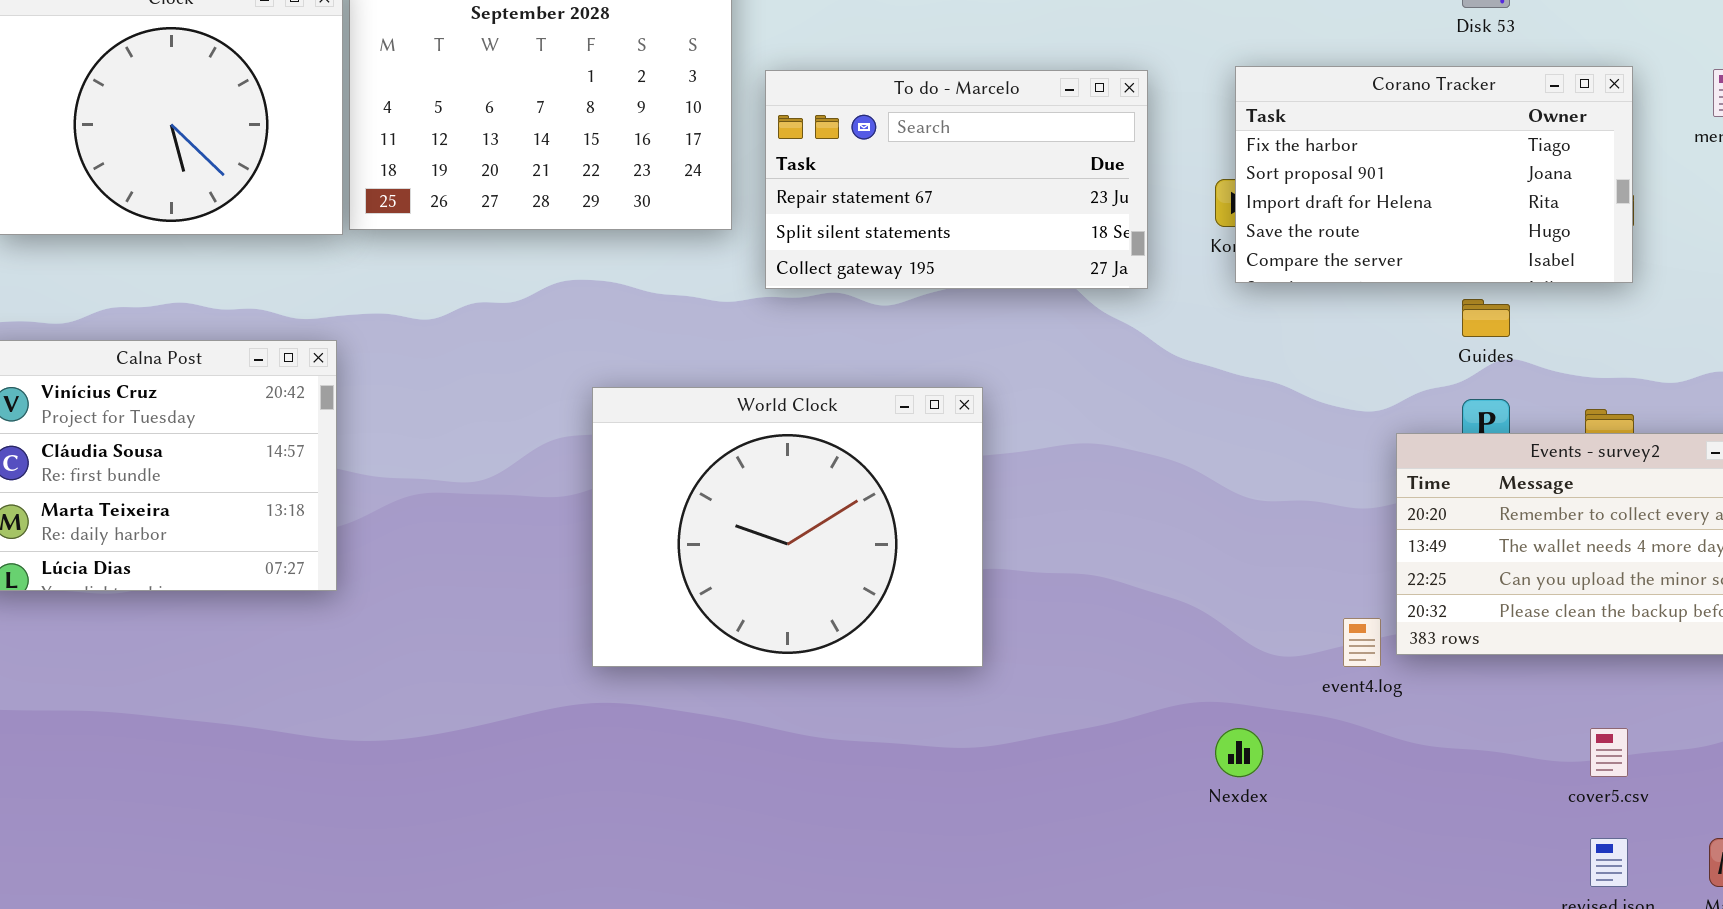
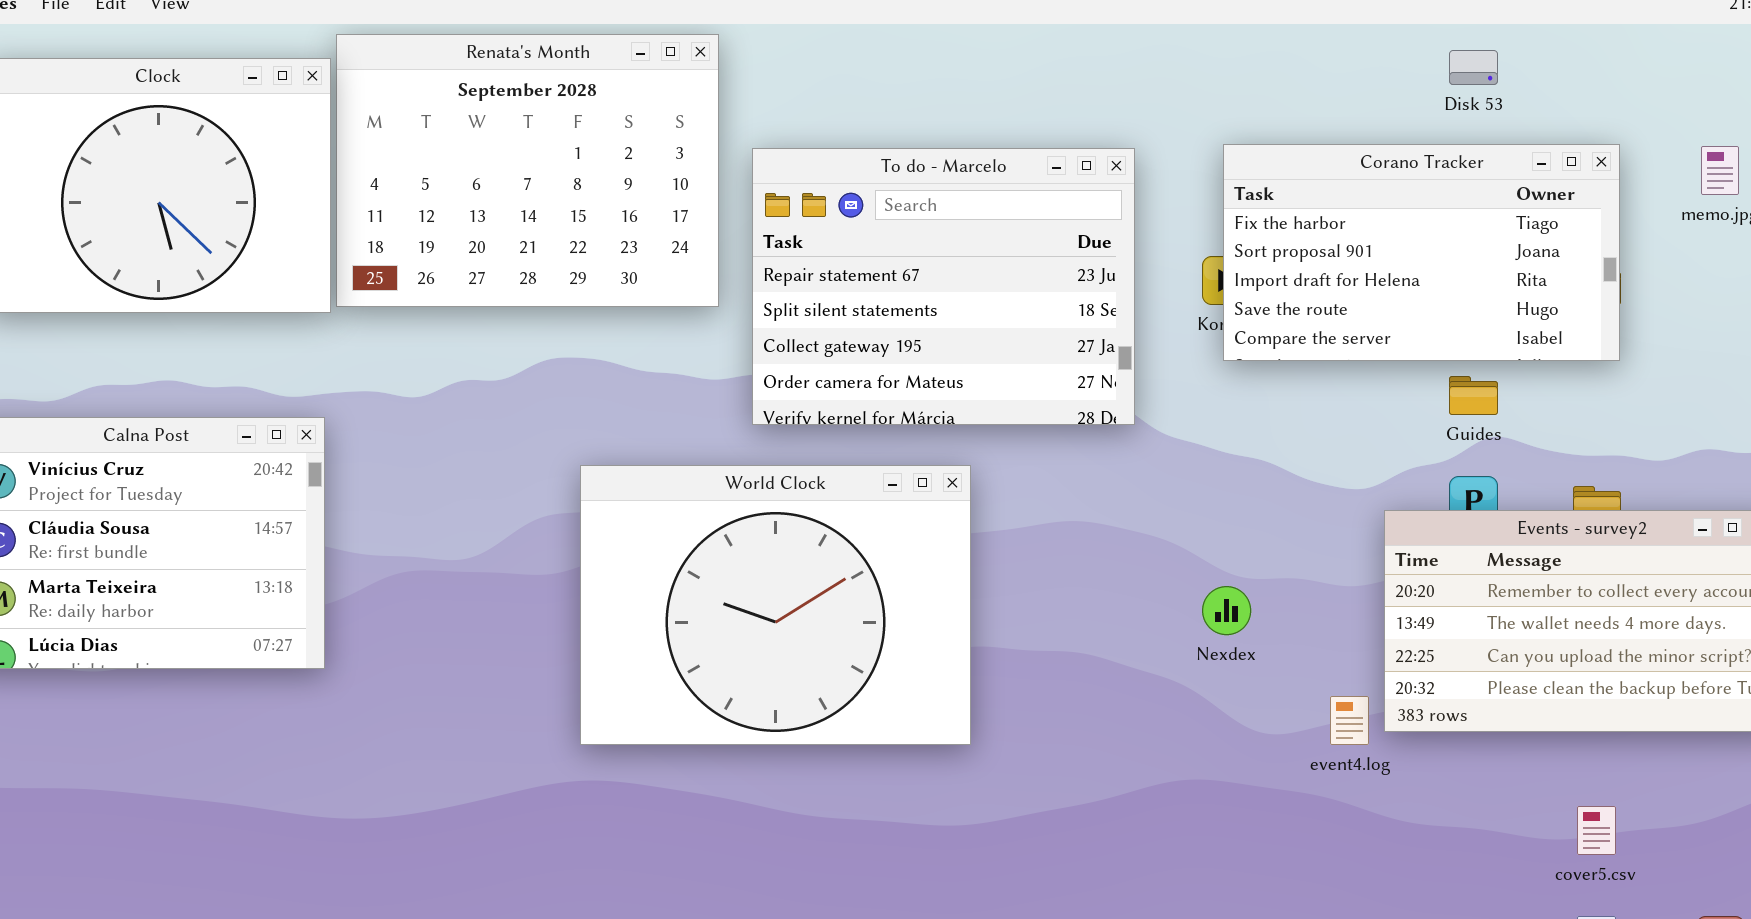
To do - Marcelo: [765,70,1148,289] -> [752,148,1135,425], resized
Nexdex: [1215,728,1263,777] -> [1202,586,1251,635], moved

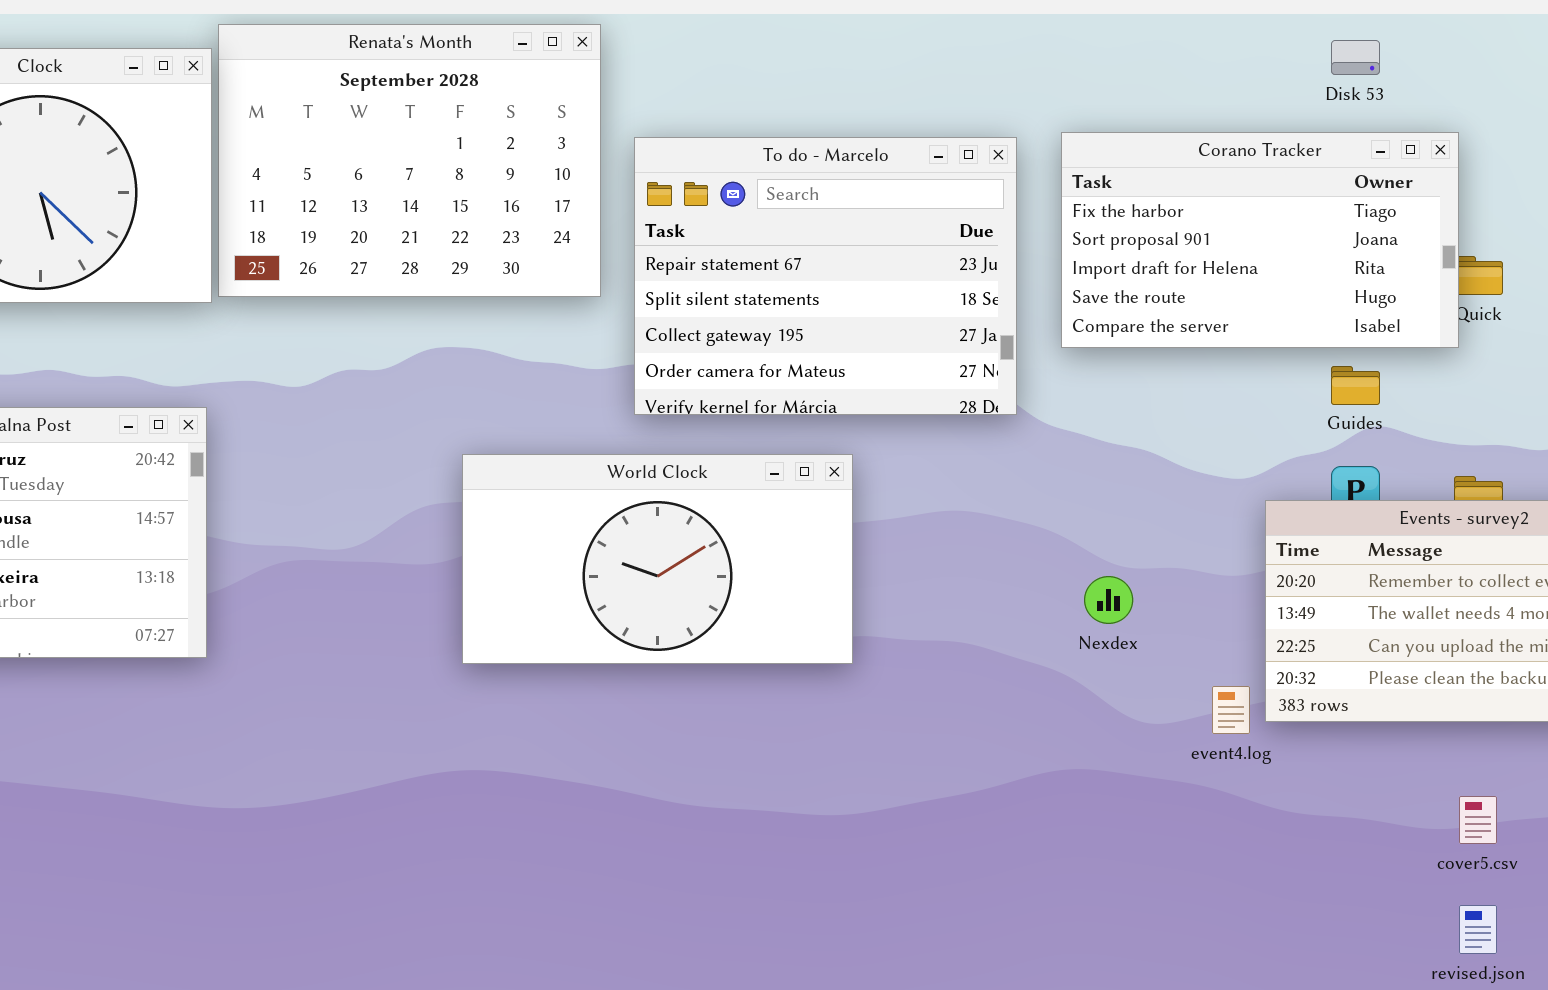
Corano Tracker: [1223,144,1620,361] -> [1061,132,1459,348], moved
World Clock: [580,465,971,745] -> [462,454,853,664], resized

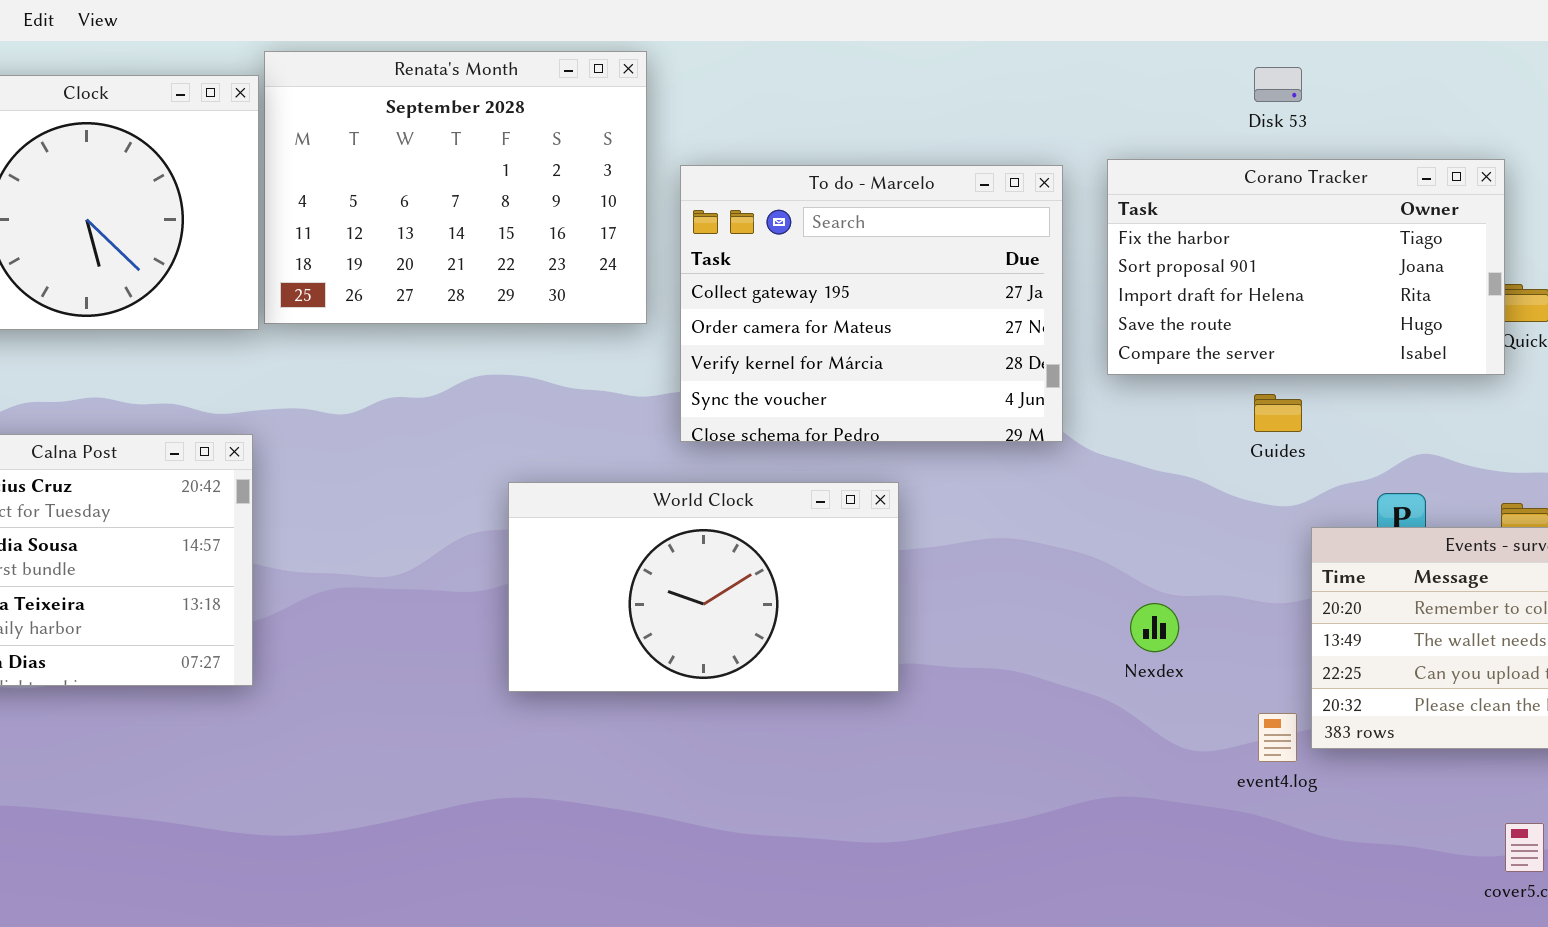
Disk 53: [1331,40,1380,75] -> [1254,67,1302,102], moved
To do - Marcelo: [634,137,1017,415] -> [680,165,1063,442], scrolled down 2 rows
Guides: [1331,366,1380,405] -> [1254,394,1302,432], moved

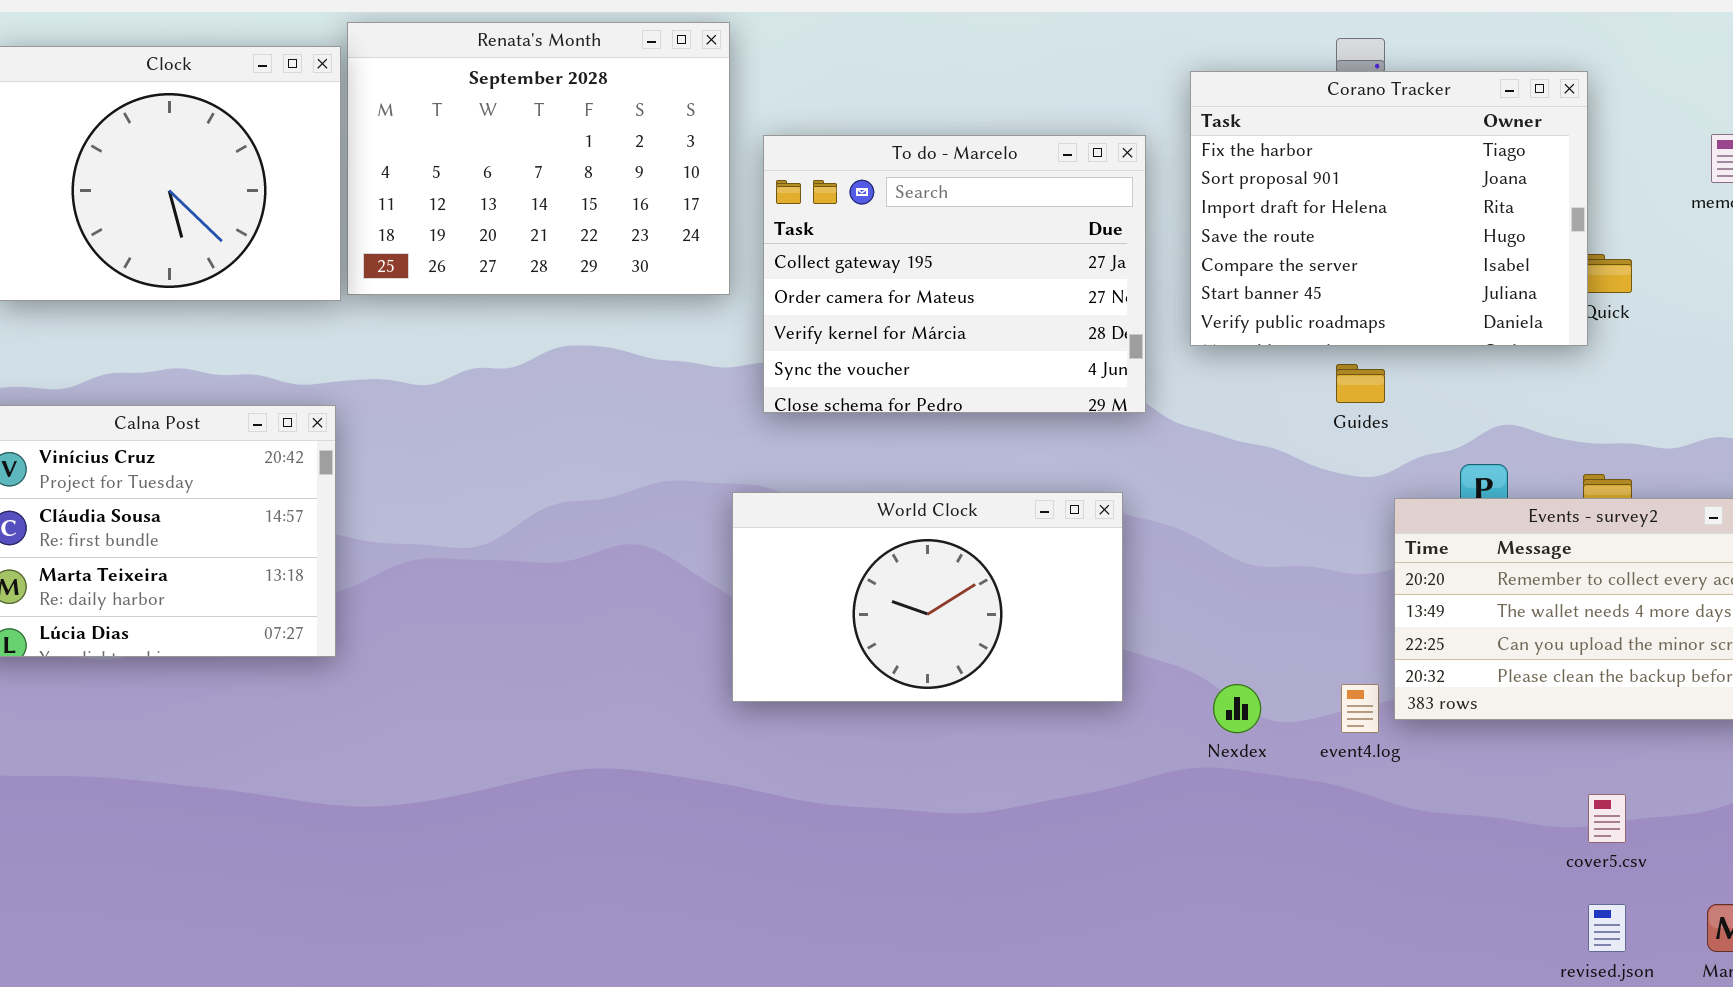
Corano Tracker: [1107,159,1505,375] -> [1190,71,1588,346], resized
World Clock: [508,482,899,692] -> [732,492,1123,702], moved
Nexdex: [1130,603,1179,652] -> [1213,684,1261,733], moved

